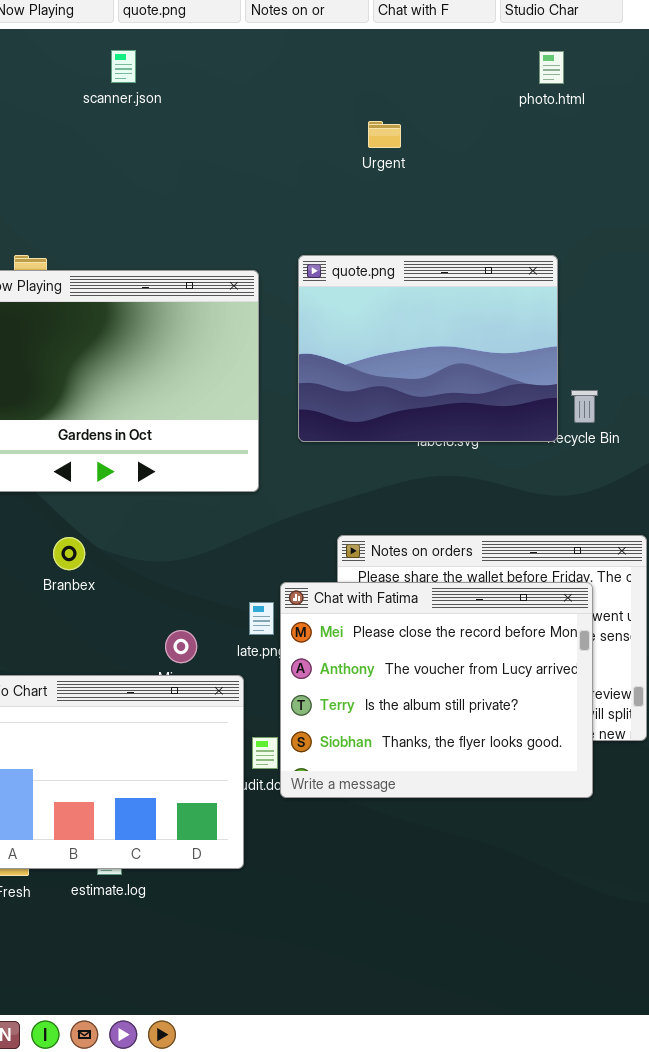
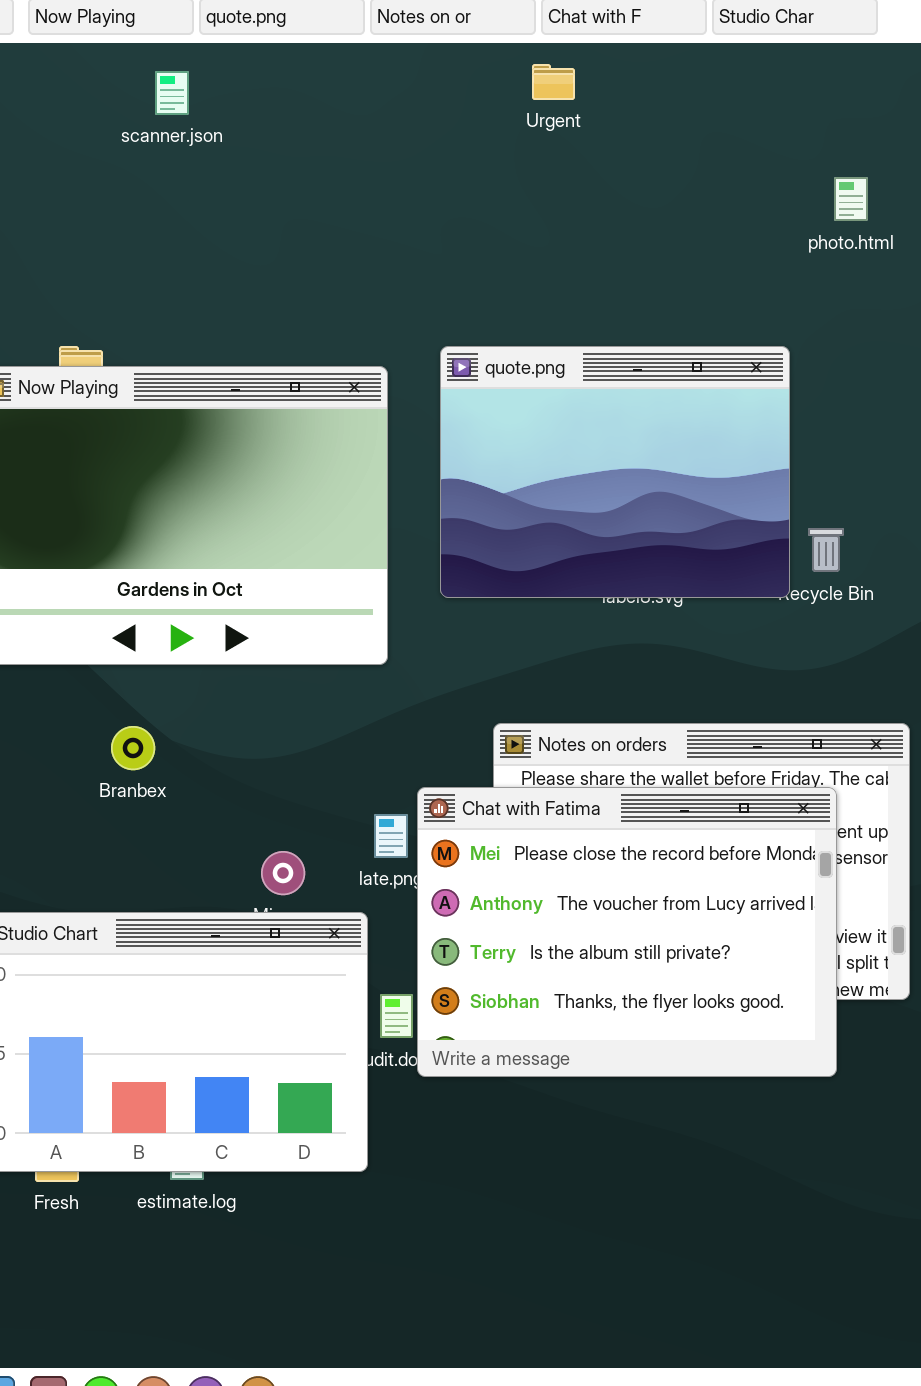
scanner.json: [111,50,136,83] -> [155,71,189,115], moved
photo.html: [539,51,564,84] -> [834,177,868,221], moved
Urgent: [368,121,401,148] -> [532,64,575,100], moved

